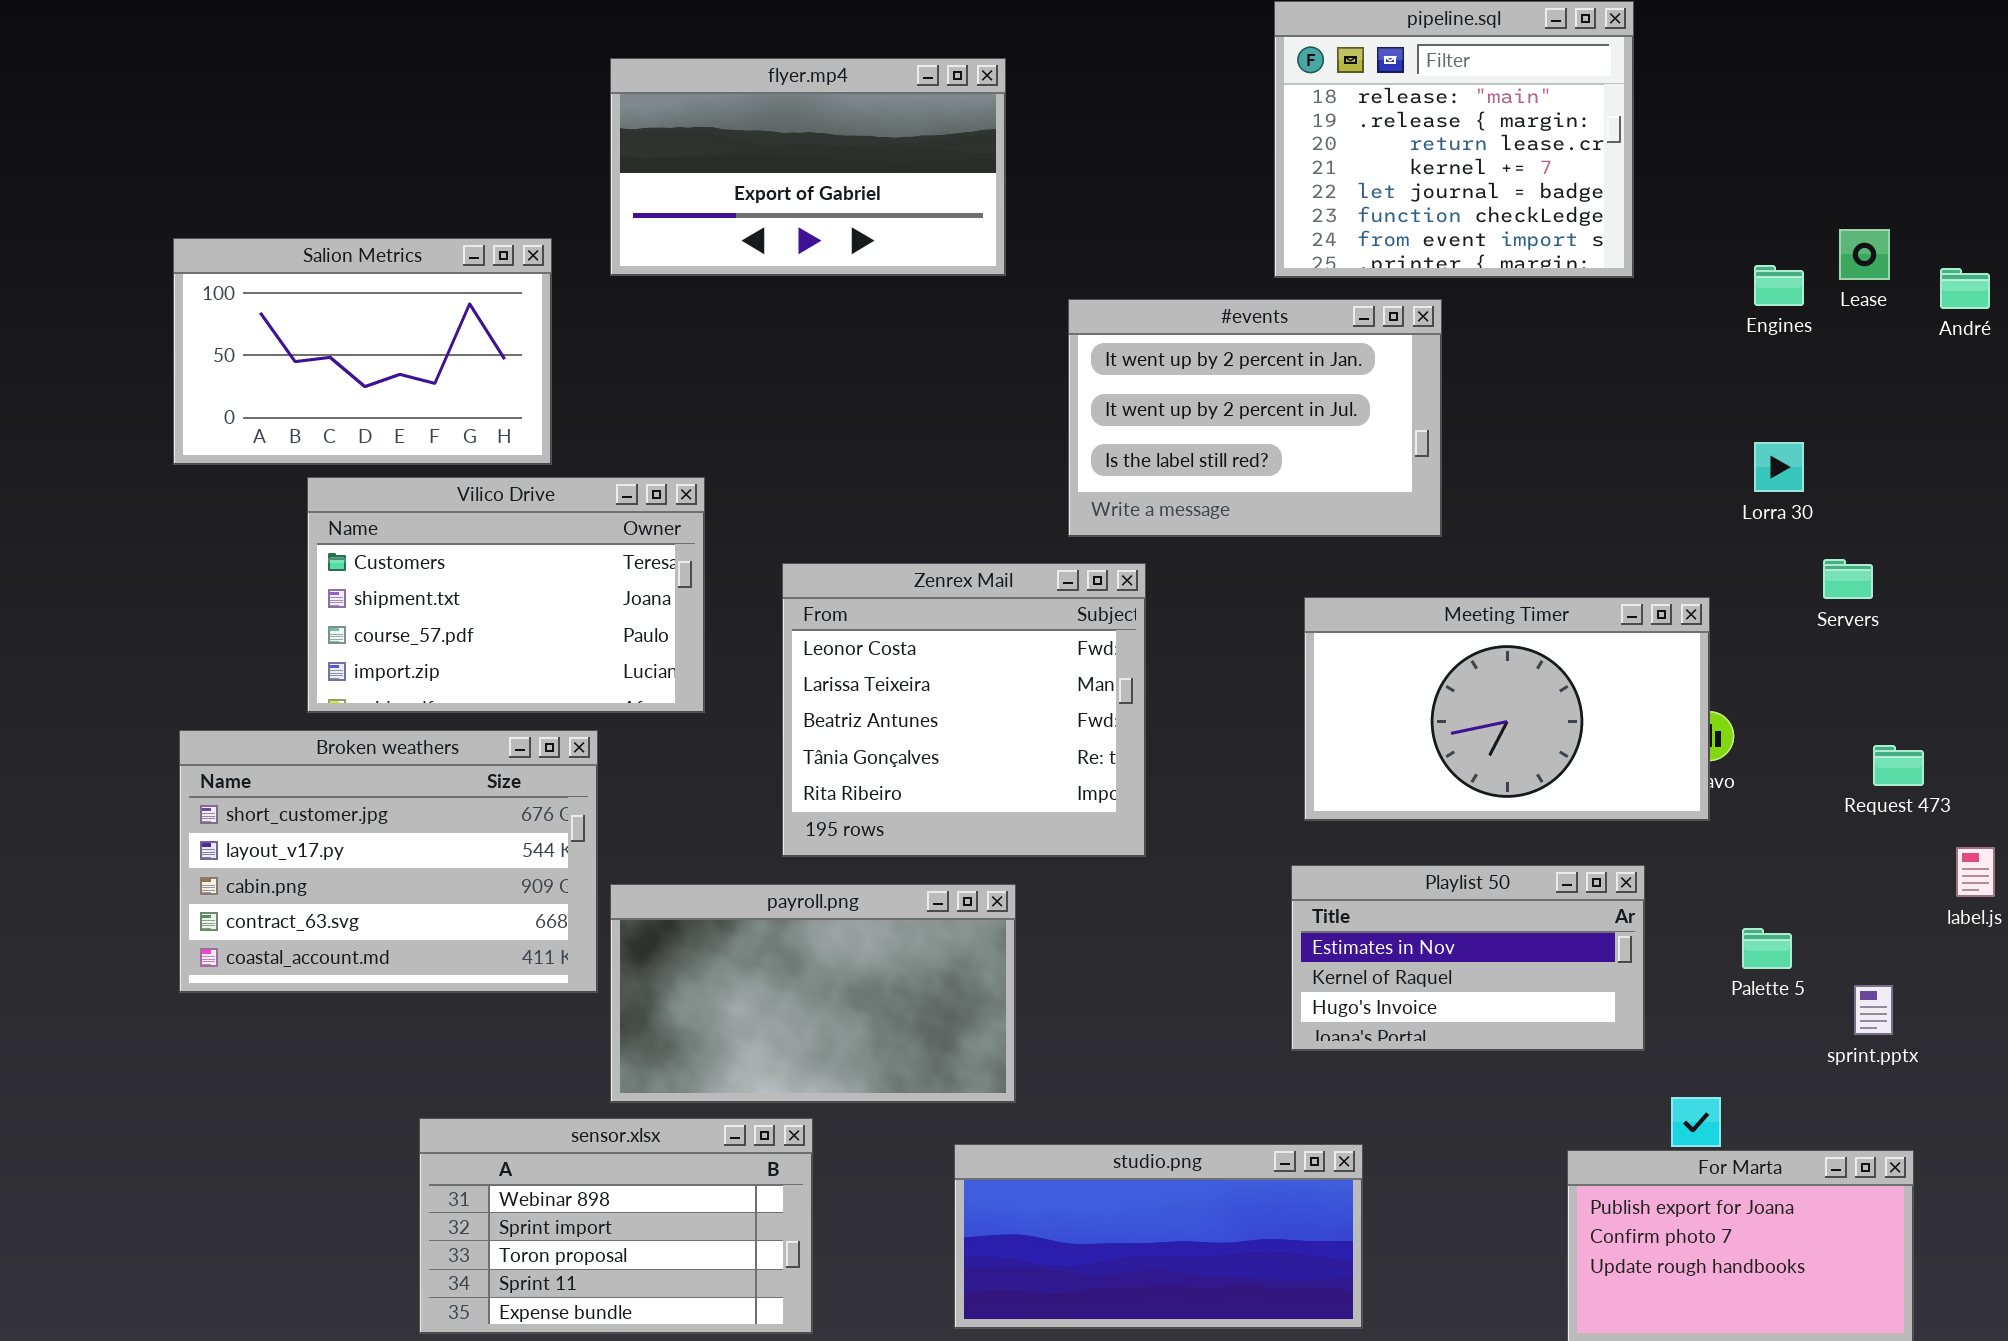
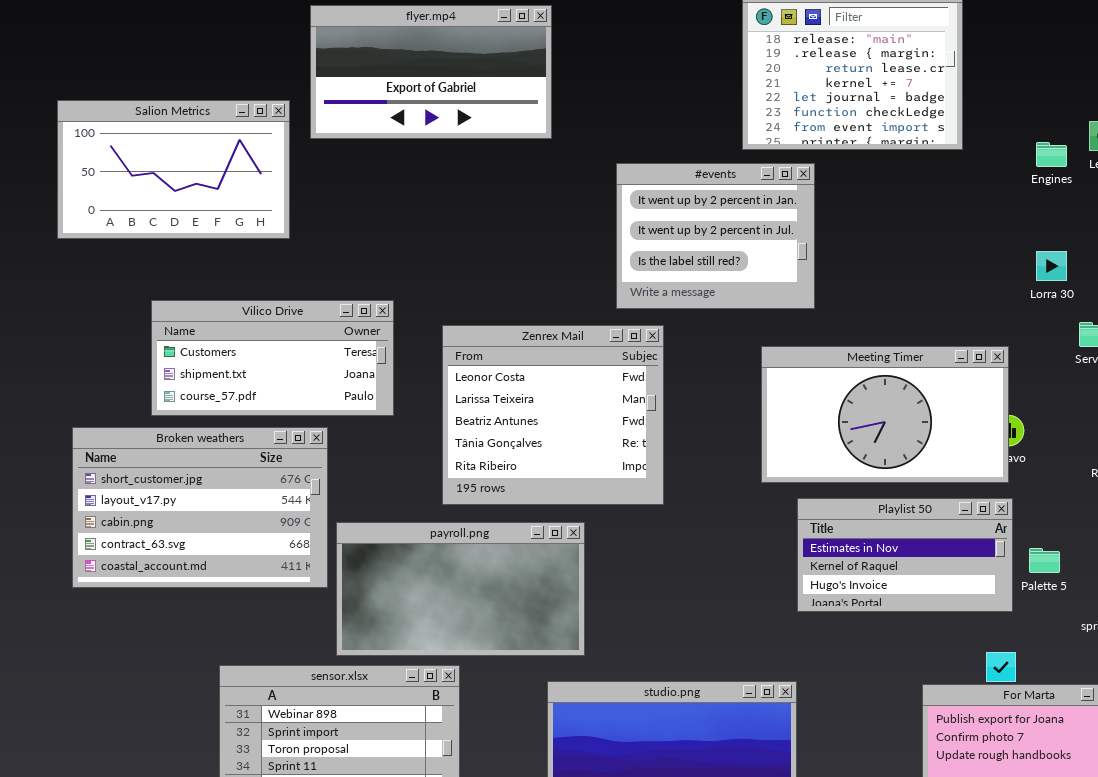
flyer.mp4: [610,58,1006,276] -> [310,5,552,139], moved
Salion Metrics: [173,238,552,465] -> [57,100,290,239], moved
#events: [1068,299,1442,537] -> [616,163,815,309], resized
Vilico Drive: [307,477,705,713] -> [151,300,394,416], resized
Playlist 50: [1291,865,1645,1051] -> [797,498,1013,612], moved

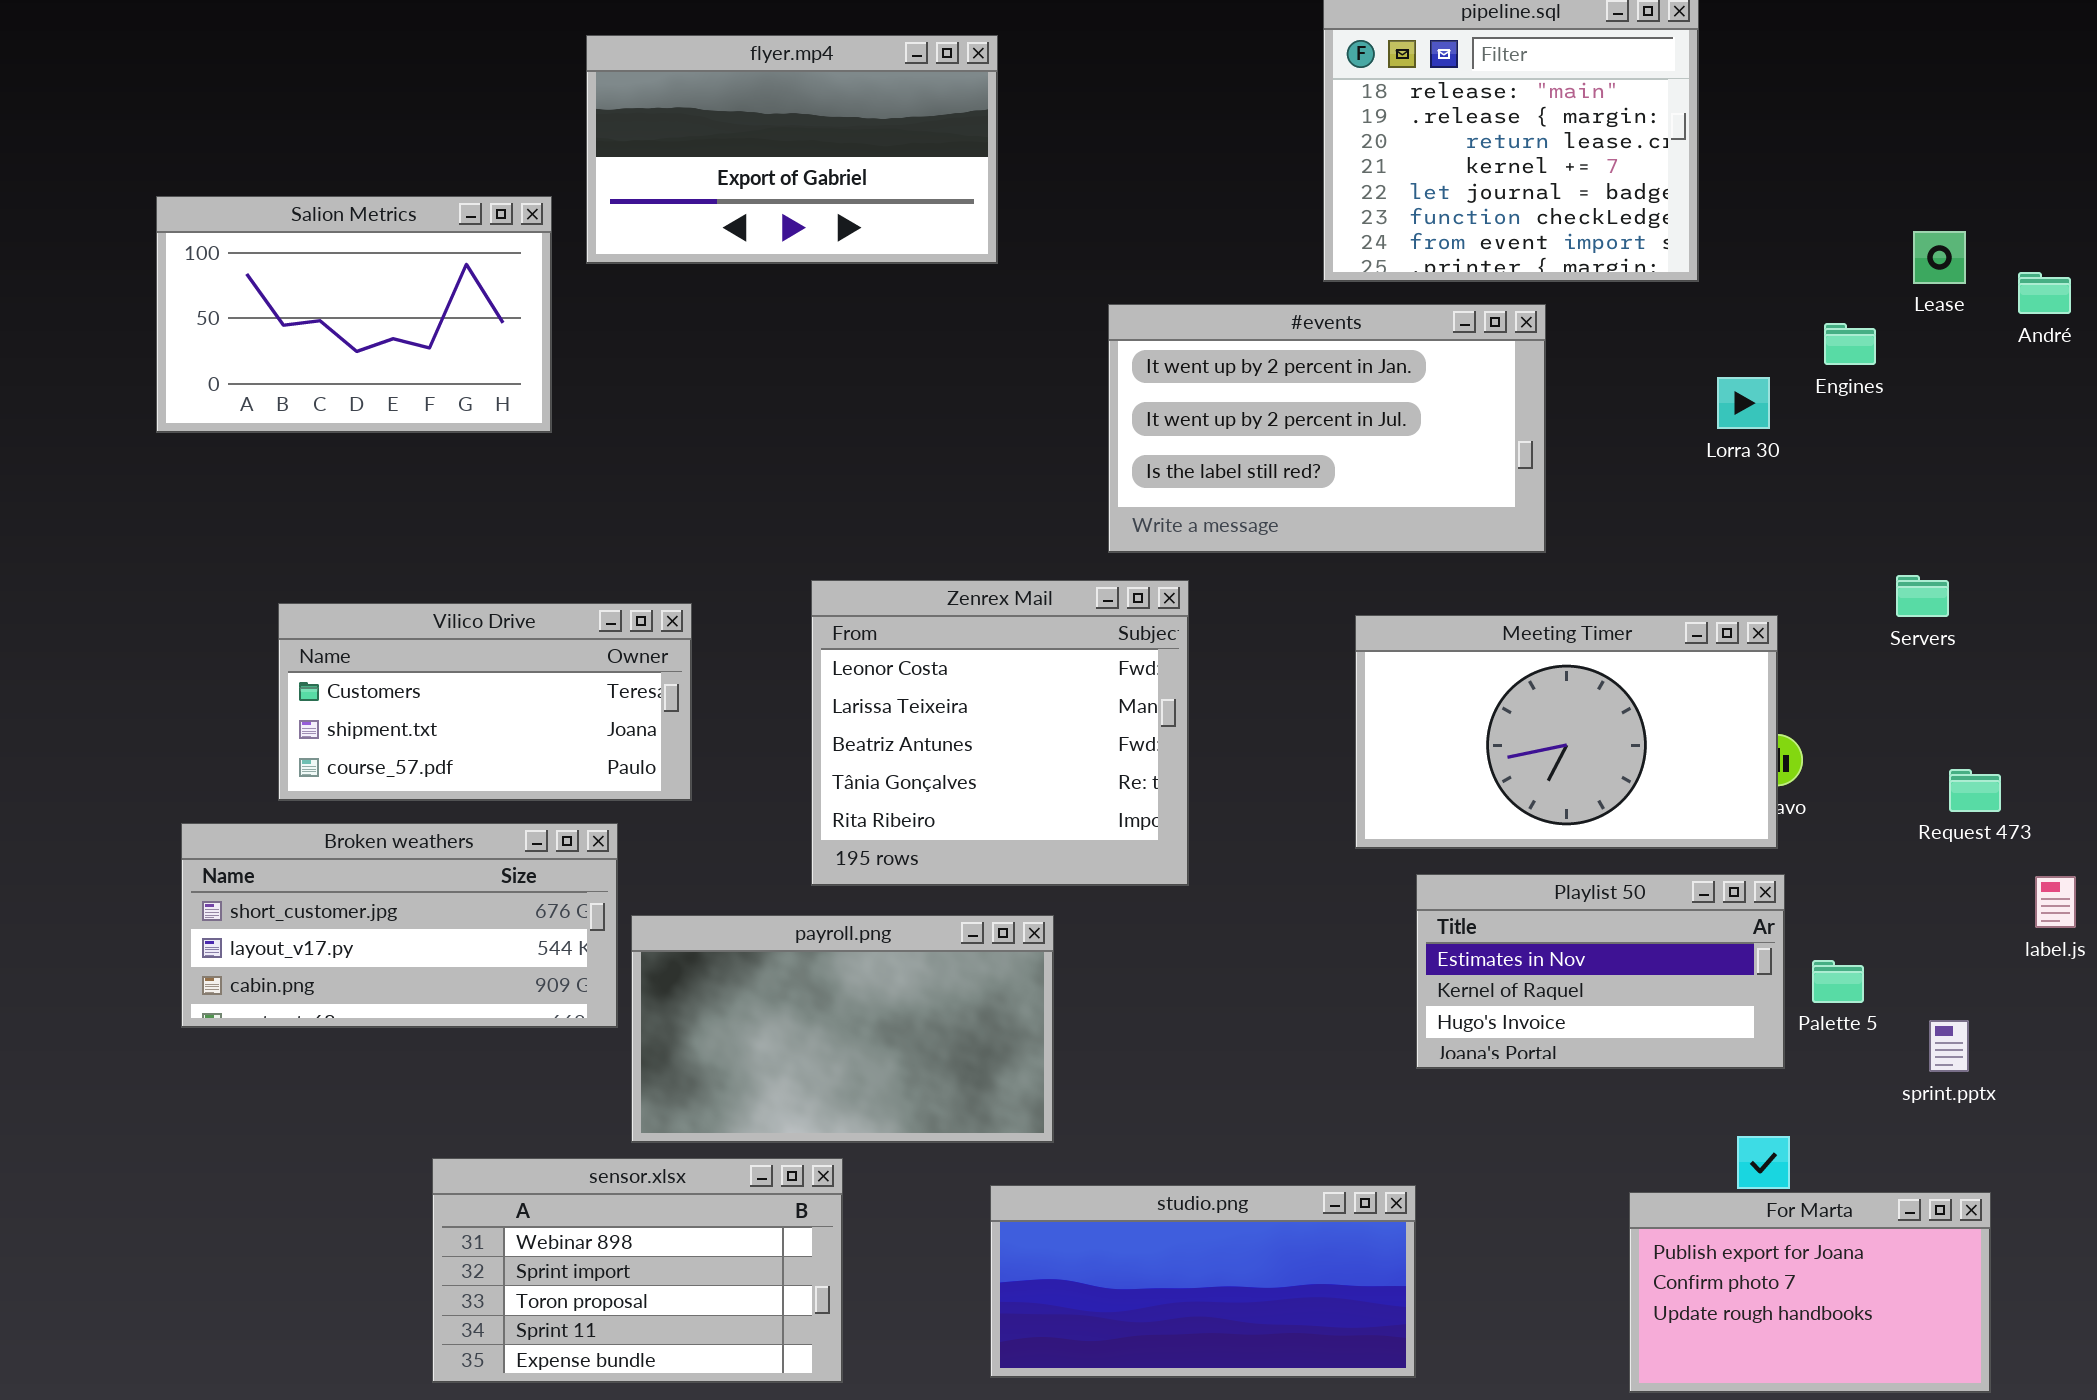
Engines: [1036,142,1067,167] -> [1824,323,1876,365], moved
#events: [616,163,815,309] -> [1108,304,1546,553], resized
Lorra 30: [1036,251,1067,281] -> [1717,377,1770,429], moved
Vilico Drive: [151,300,394,416] -> [278,603,692,801], moved
Broken weathers: [72,427,328,588] -> [181,823,618,1028], resized

